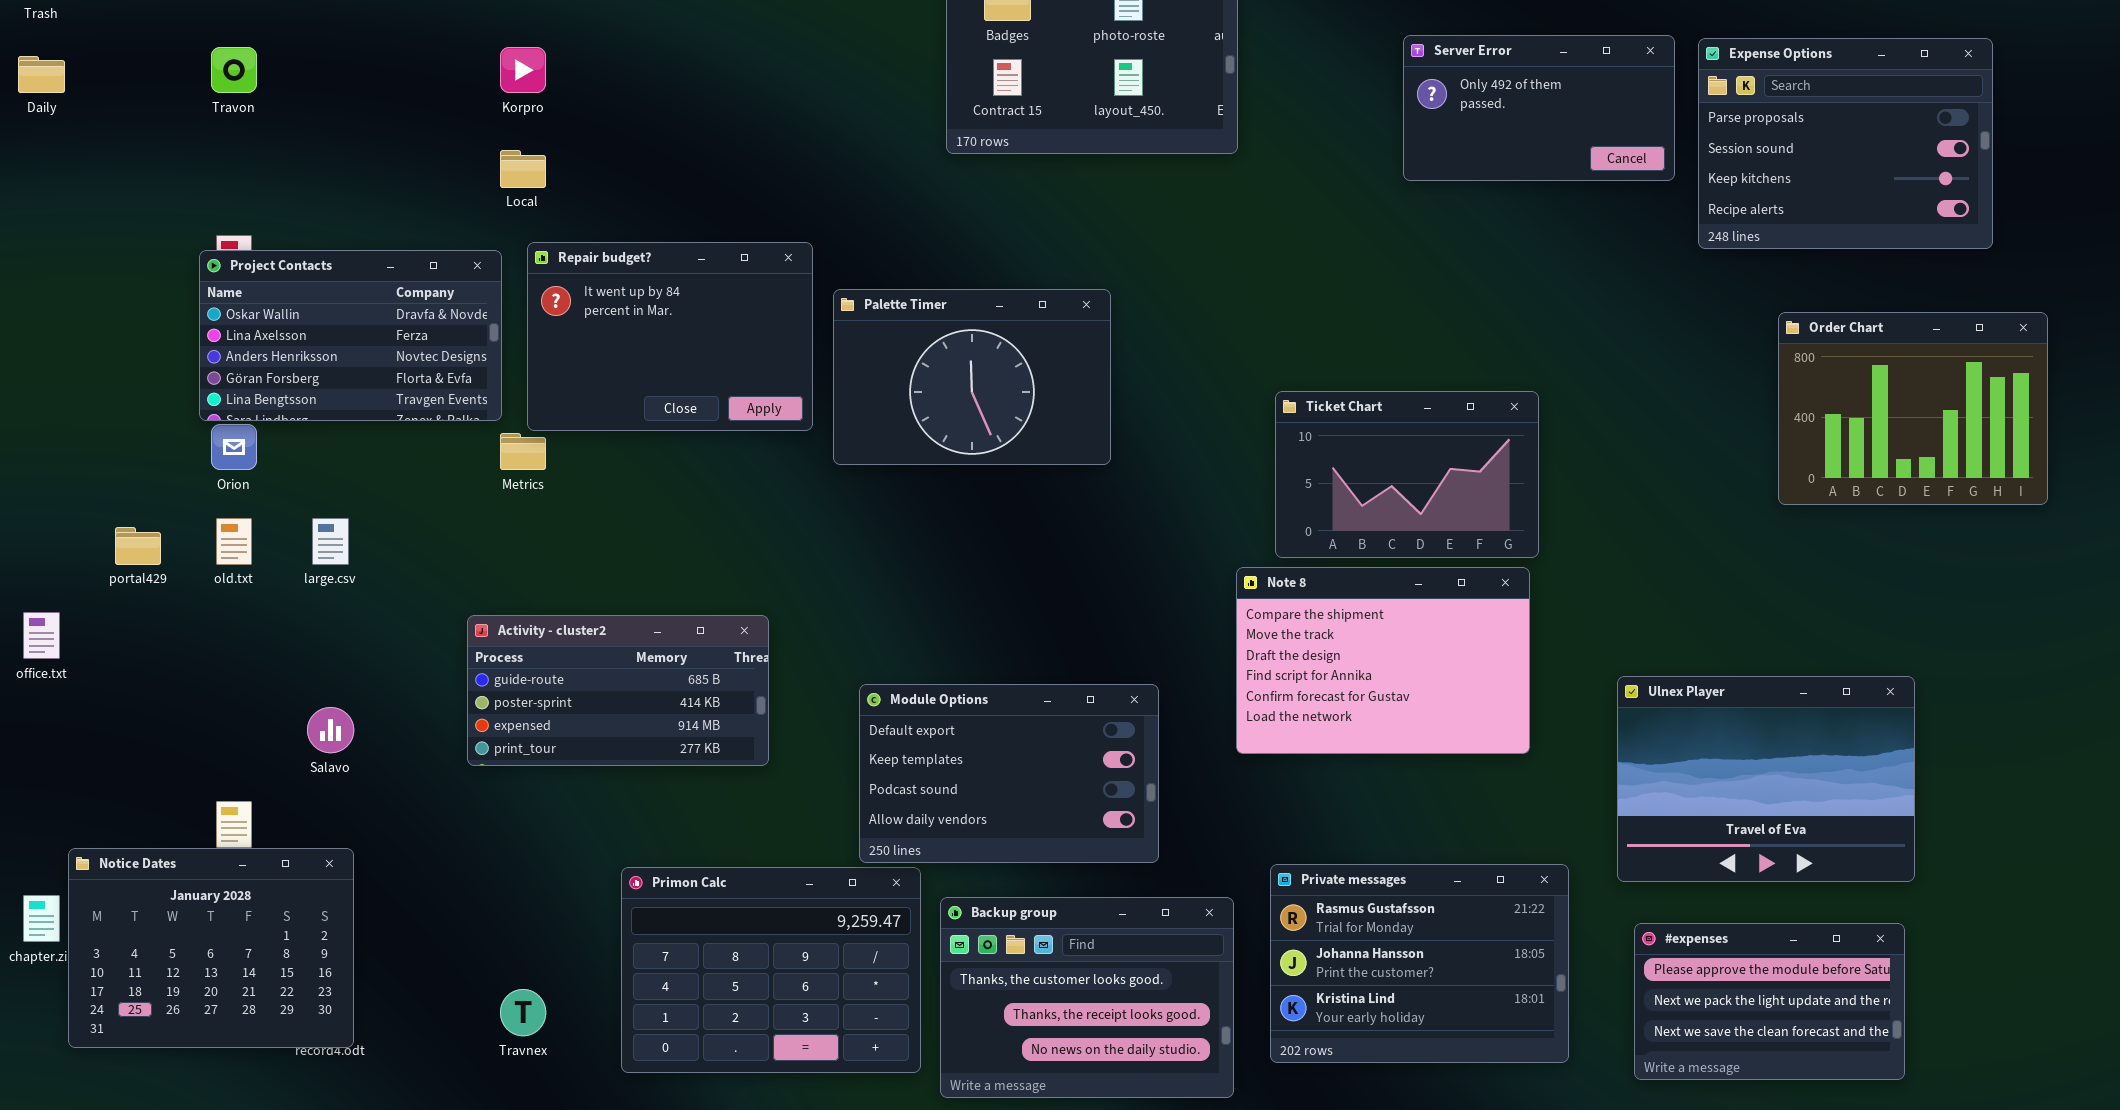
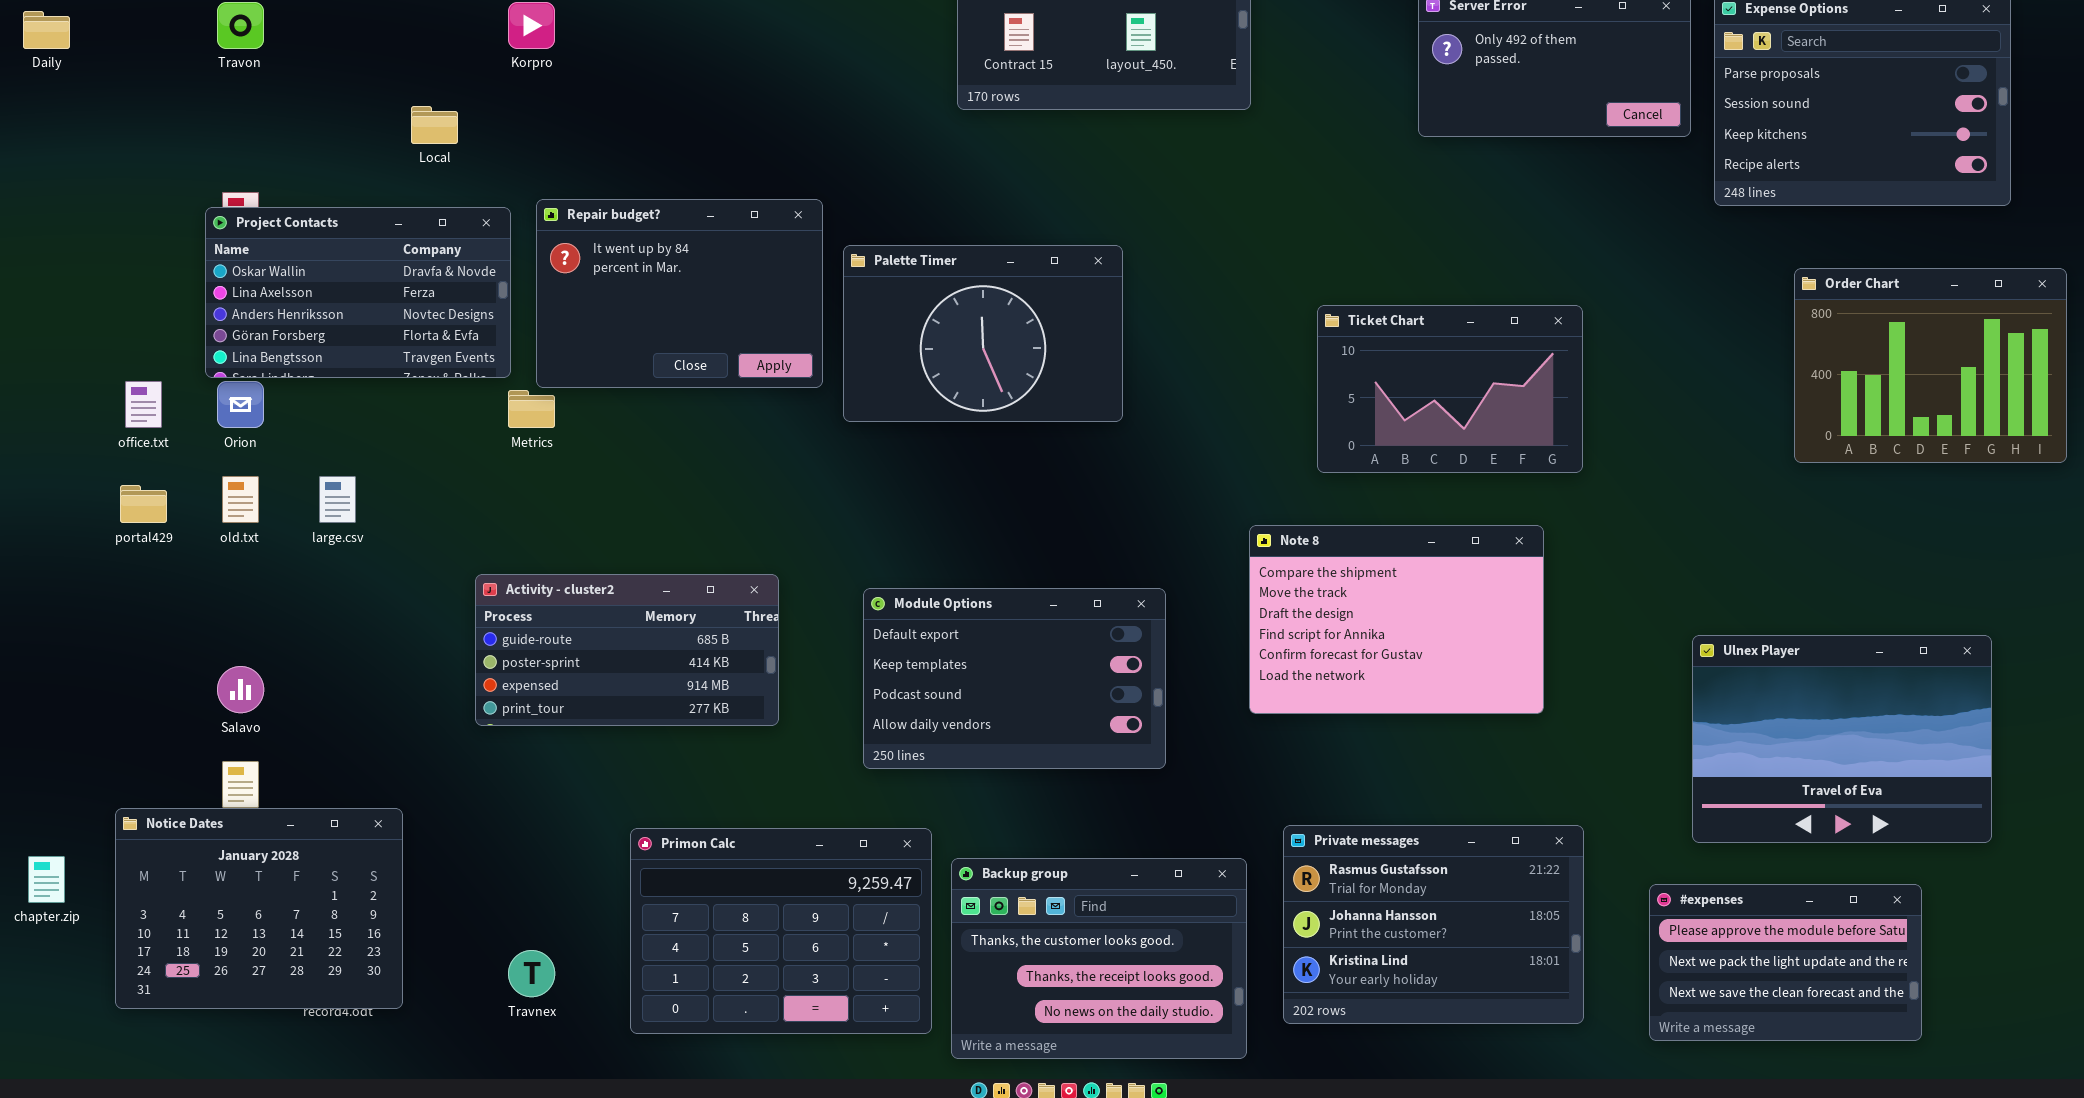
Local: [500,150,546,188] -> [411,106,458,144], moved
Ticket Chart: [1275,391,1539,558] -> [1317,305,1583,473], moved
office.txt: [23,612,60,659] -> [125,381,162,428], moved
Ulnex Player: [1617,676,1915,882] -> [1692,635,1992,843], moved
Module Options: [859,684,1159,863] -> [863,588,1166,769], moved
Salavo: [307,707,354,753] -> [217,666,264,713], moved
Notice Dates: [68,848,354,1048] -> [115,808,403,1009], moved

